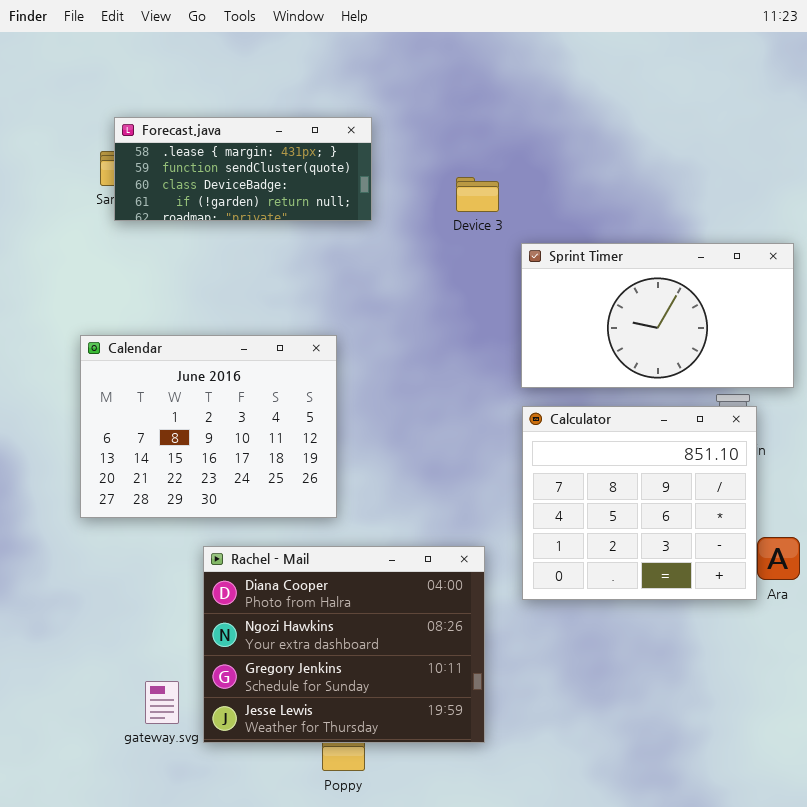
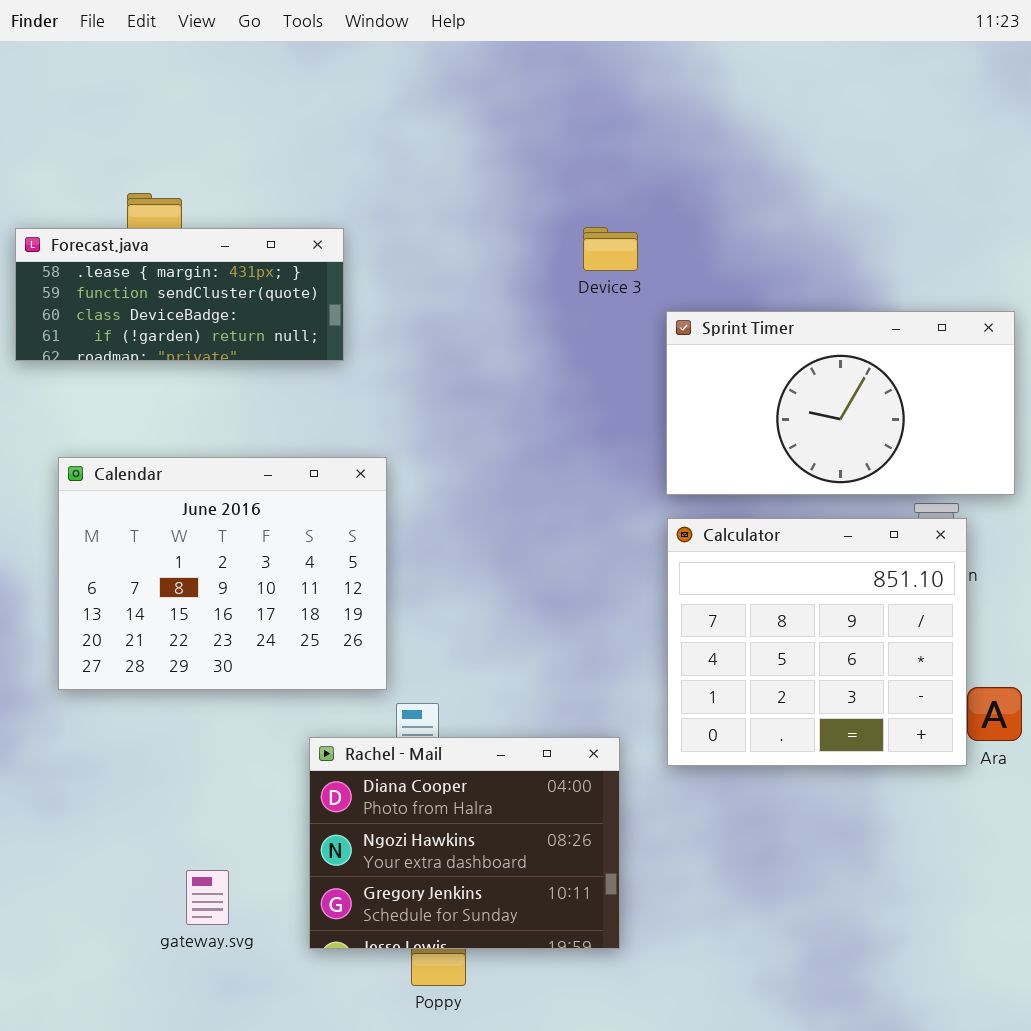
Forecast.java: [114,117,372,221] -> [15,228,344,361], moved
Calendar: [80,335,337,518] -> [58,457,387,690], moved
Rachel - Mail: [203,546,485,743] -> [309,737,620,949], resized

